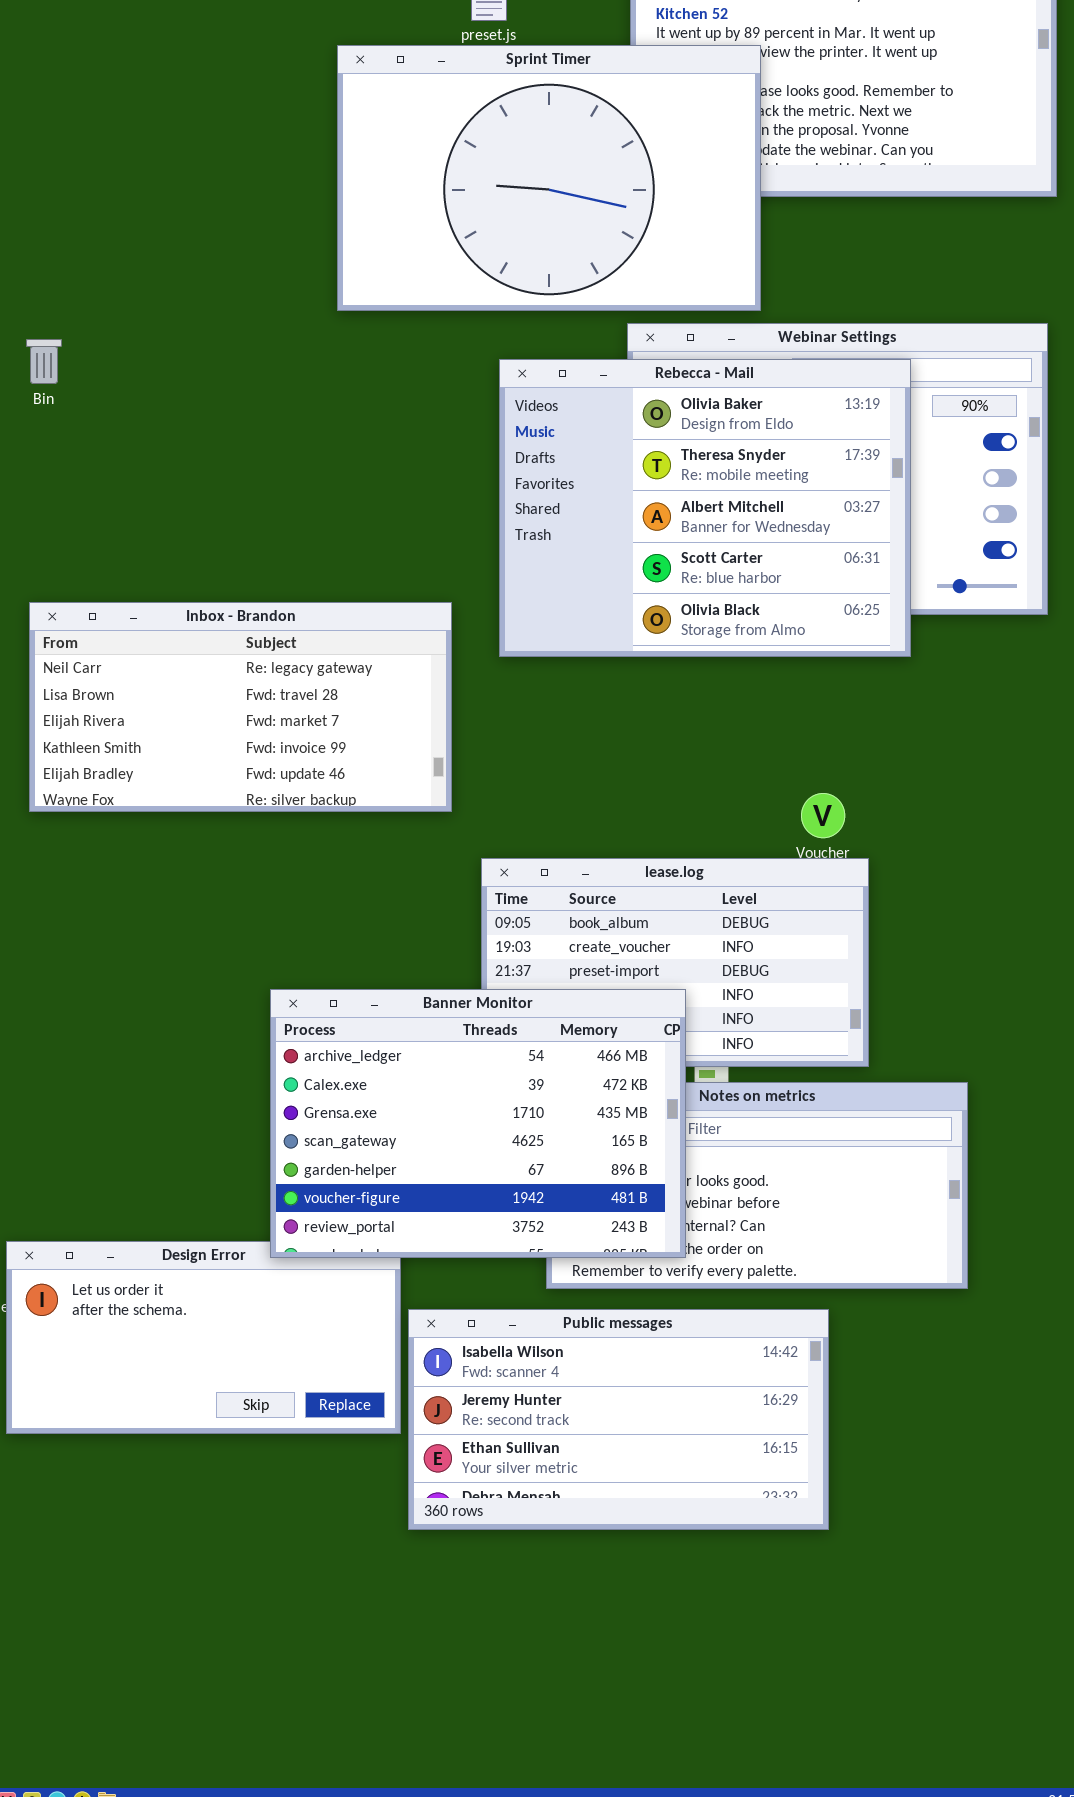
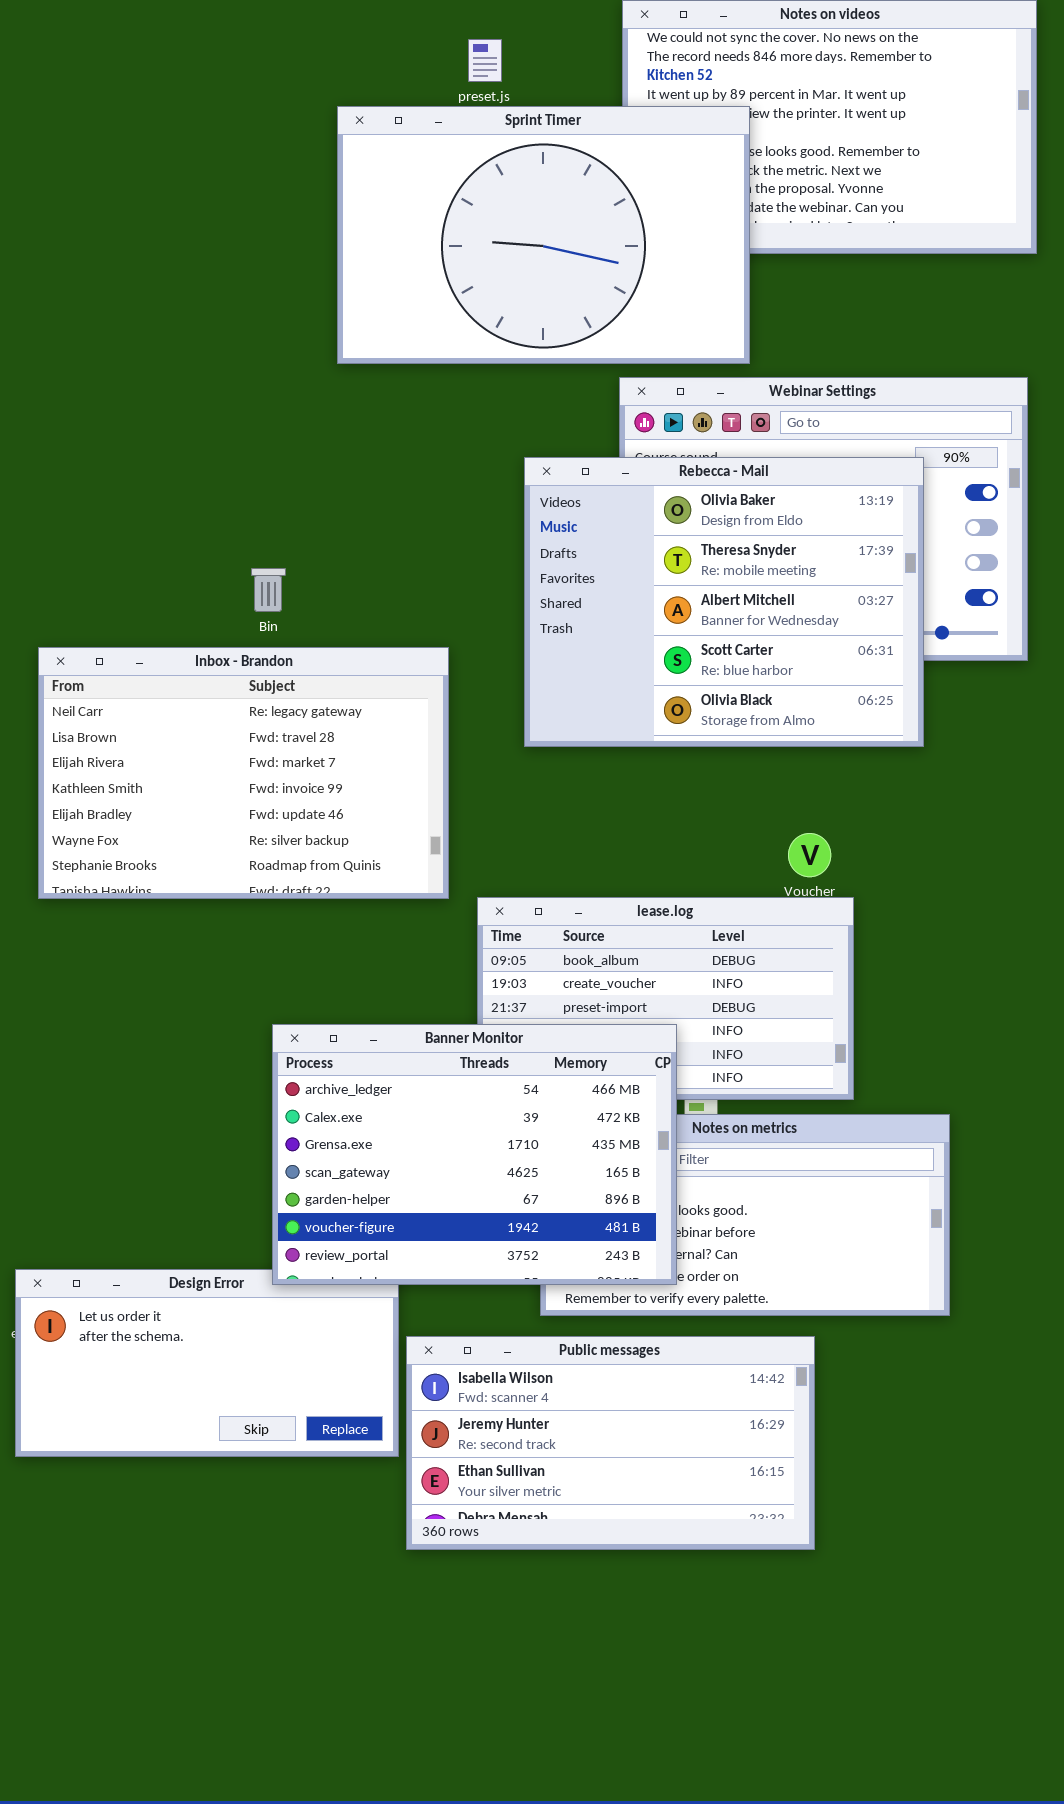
Bin: [26,339,62,384] -> [251,568,286,612], moved
Rebecca - Mail: [499,359,911,657] -> [524,457,924,747], moved
Inbox - Brandon: [29,602,452,812] -> [38,647,449,899], resized

